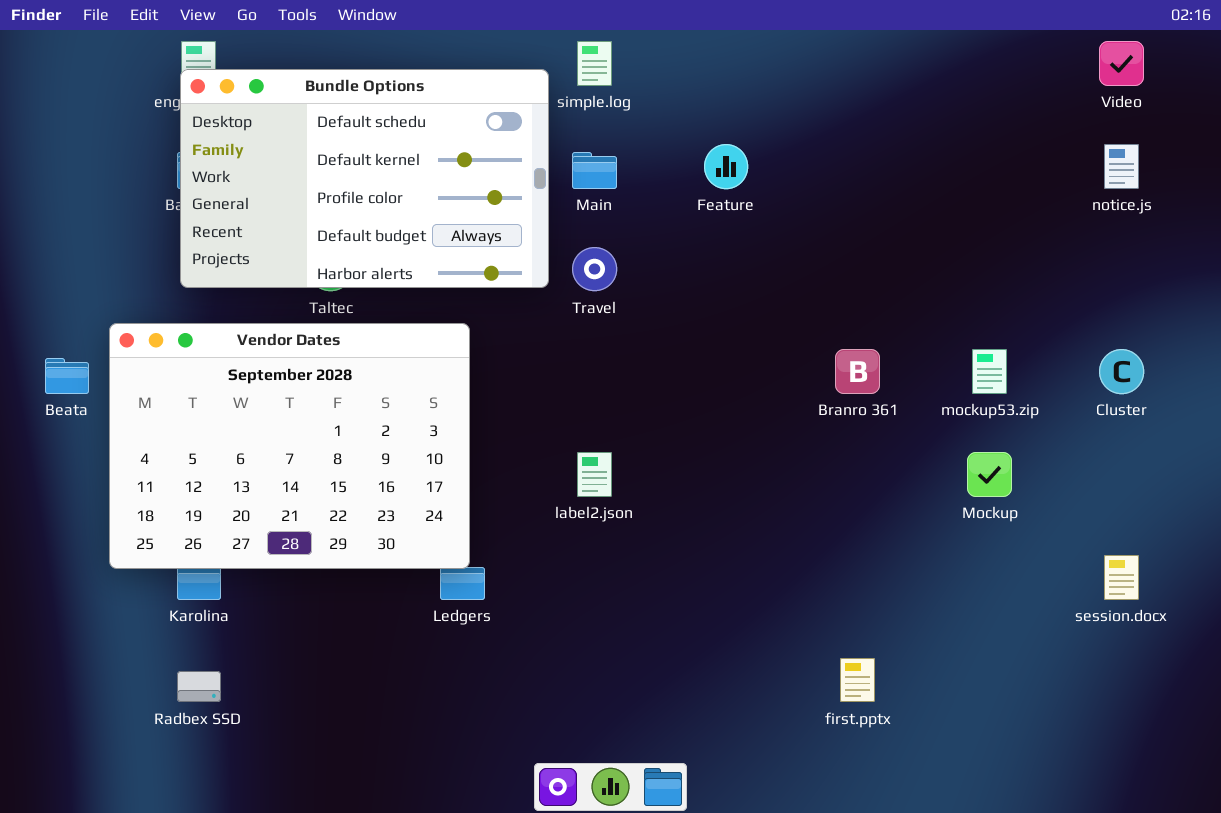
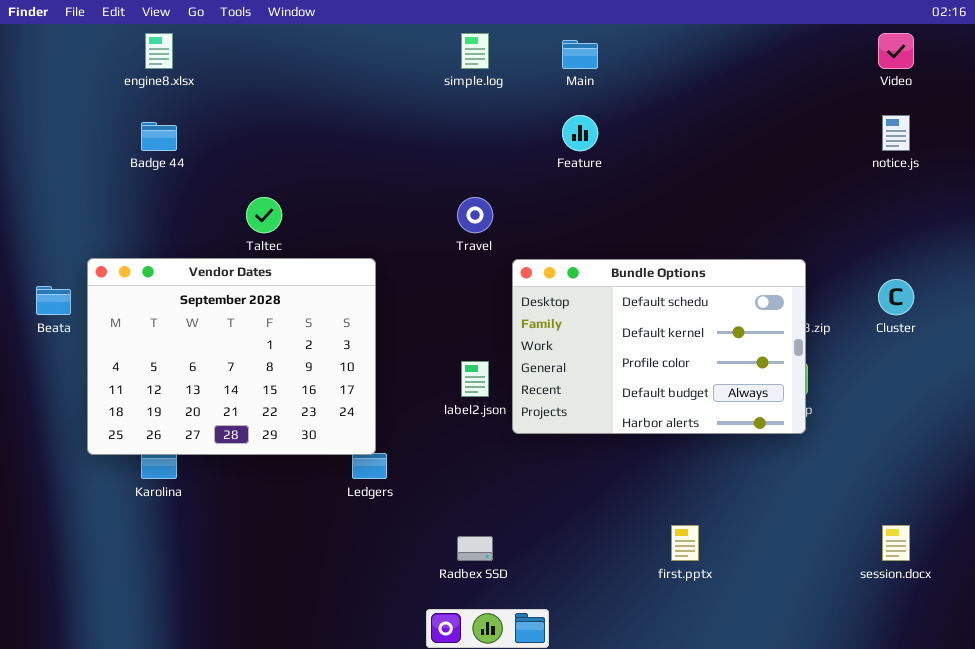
Bundle Options: [180,69,549,288] -> [512,259,806,434], moved
Main: [572,152,617,189] -> [562,40,598,69], moved
session.docx: [1104,555,1139,600] -> [882,525,910,561], moved
Radbex SSD: [177,671,221,702] -> [457,536,493,561], moved

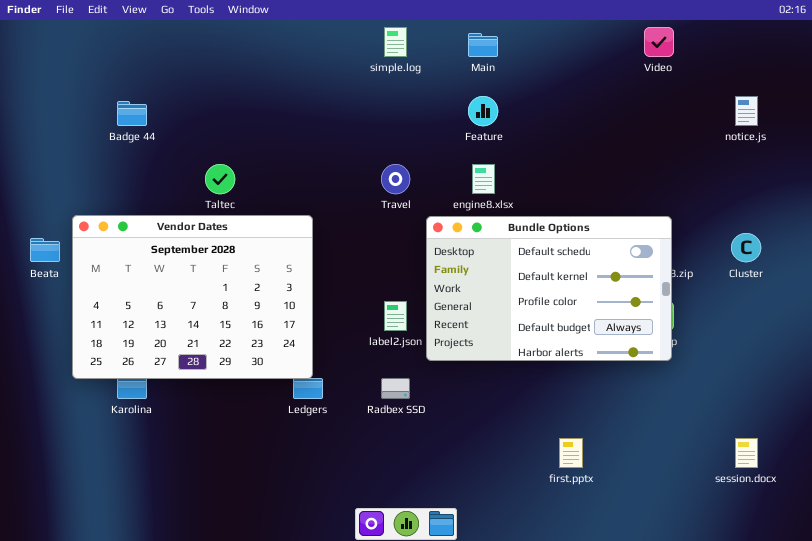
engine8.xlsx: [145,33,173,69] -> [472,164,495,194], moved
Video: [878,33,914,69] -> [644,27,674,57], moved
Radbex SSD: [457,536,493,561] -> [381,378,410,399], moved

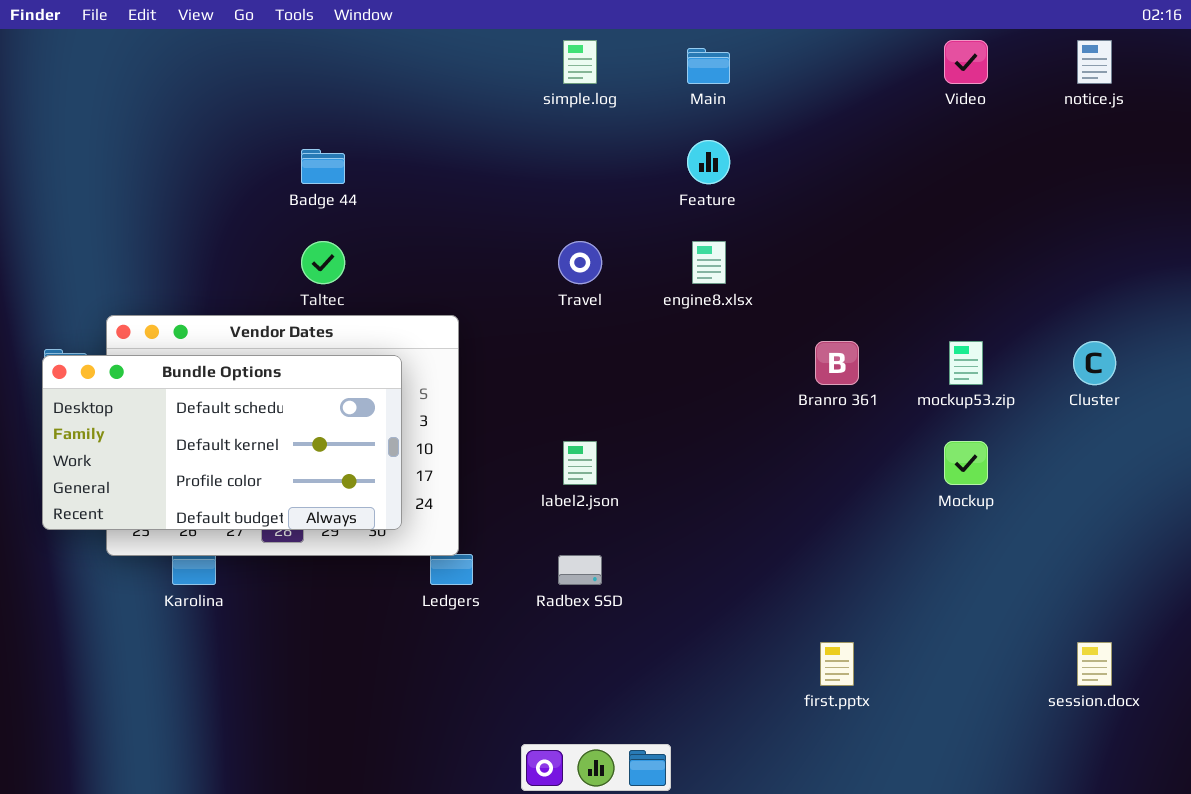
notice.js: [735,96,758,126] -> [1077,40,1112,84], moved
Badge 44: [117,101,147,126] -> [301,149,345,184], moved
Bundle Options: [426,216,672,361] -> [42,355,402,530], moved, resized

